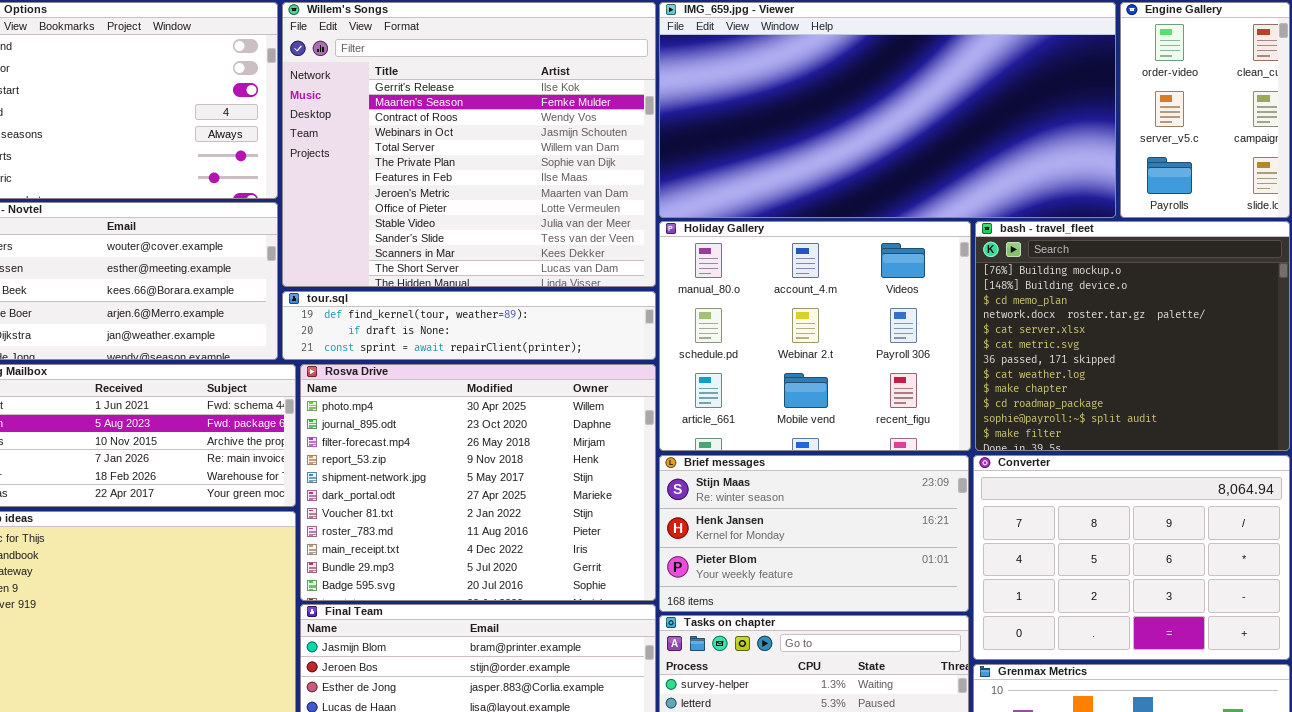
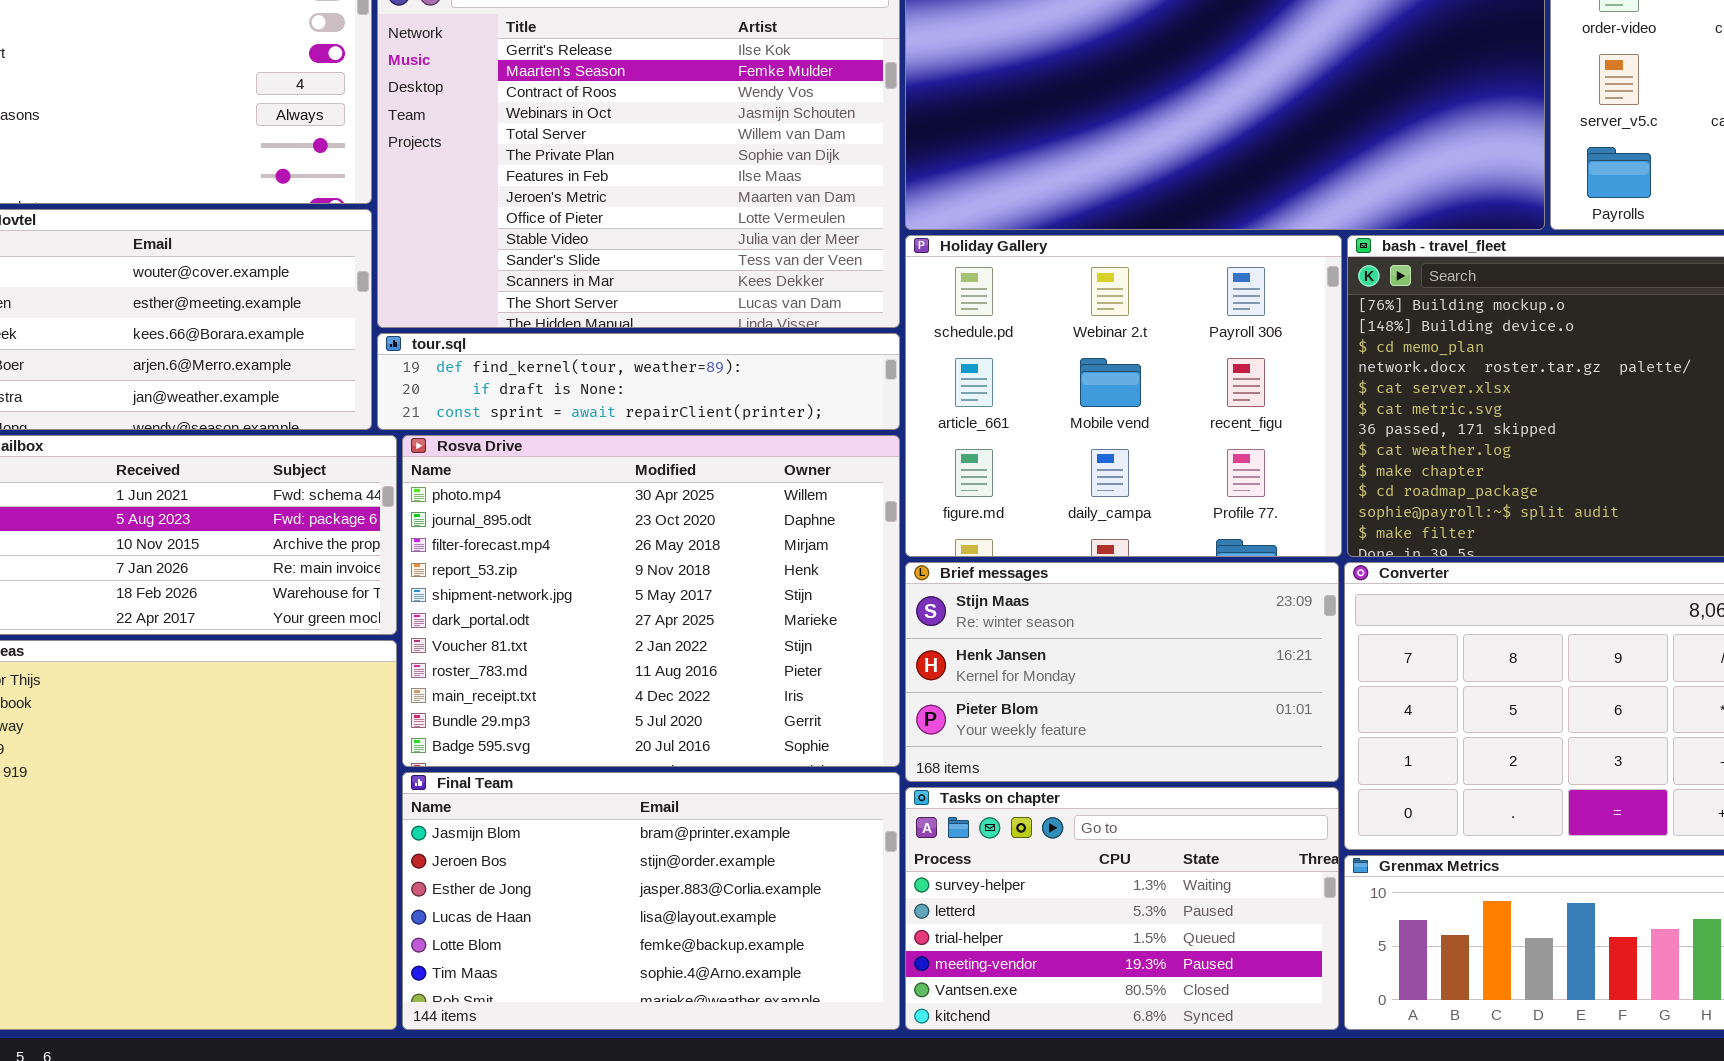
Holiday Gallery: [659,221,971,451] -> [905,235,1342,557], scrolled down 1 row

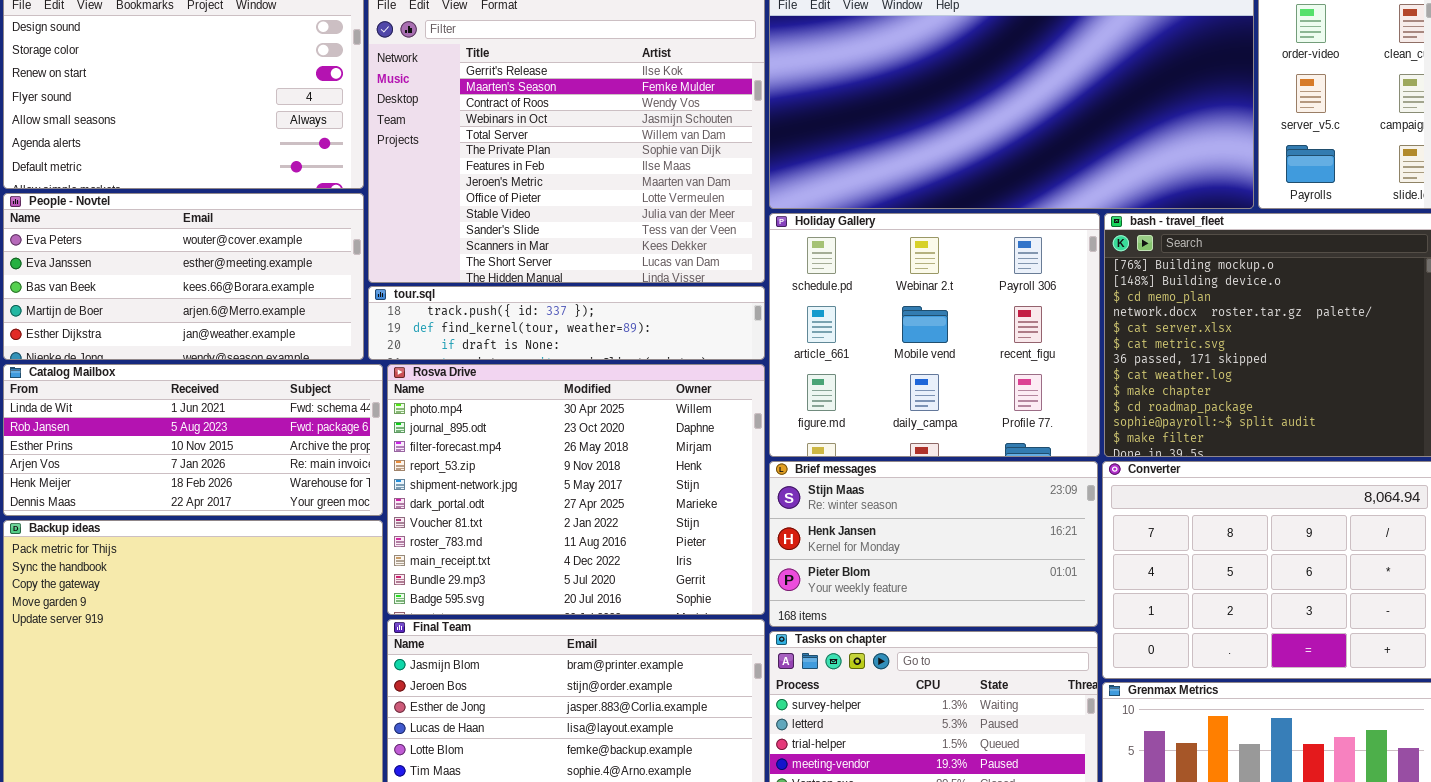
tour.sql: [377,333,900,430] -> [368,286,765,360], scrolled up 1 row

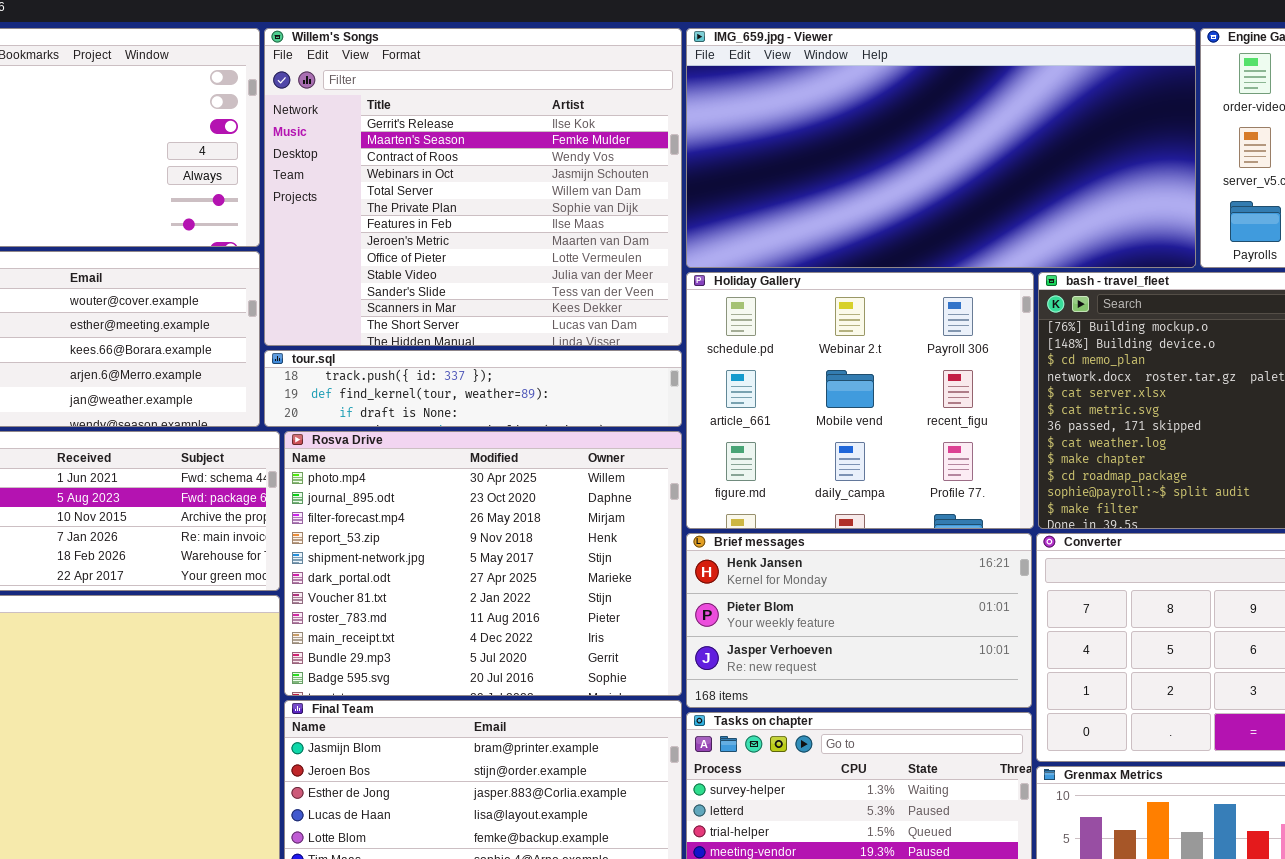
Brief messages: [769,461,1098,627] -> [686,533,1032,708], scrolled down 1 row

